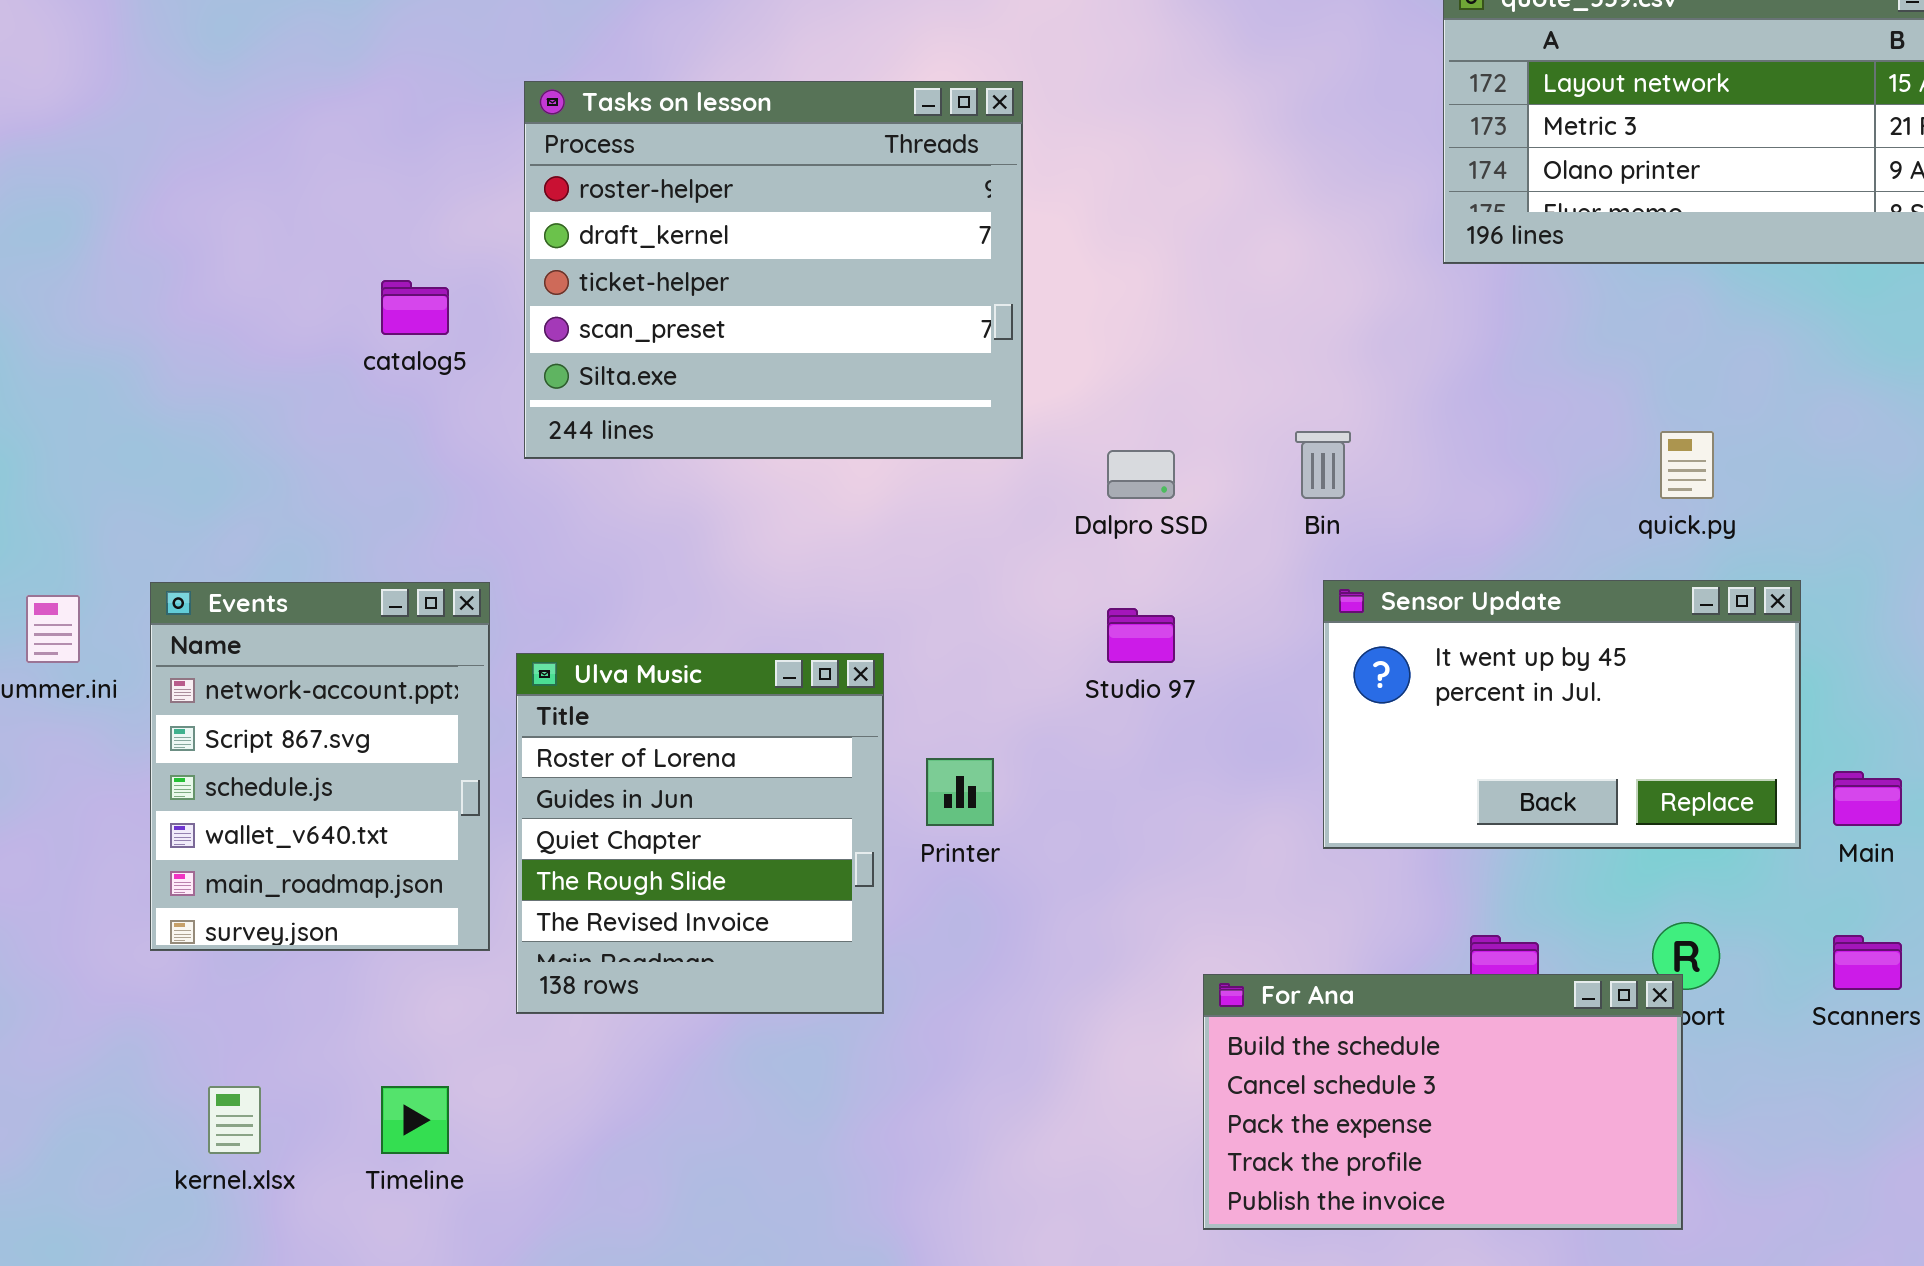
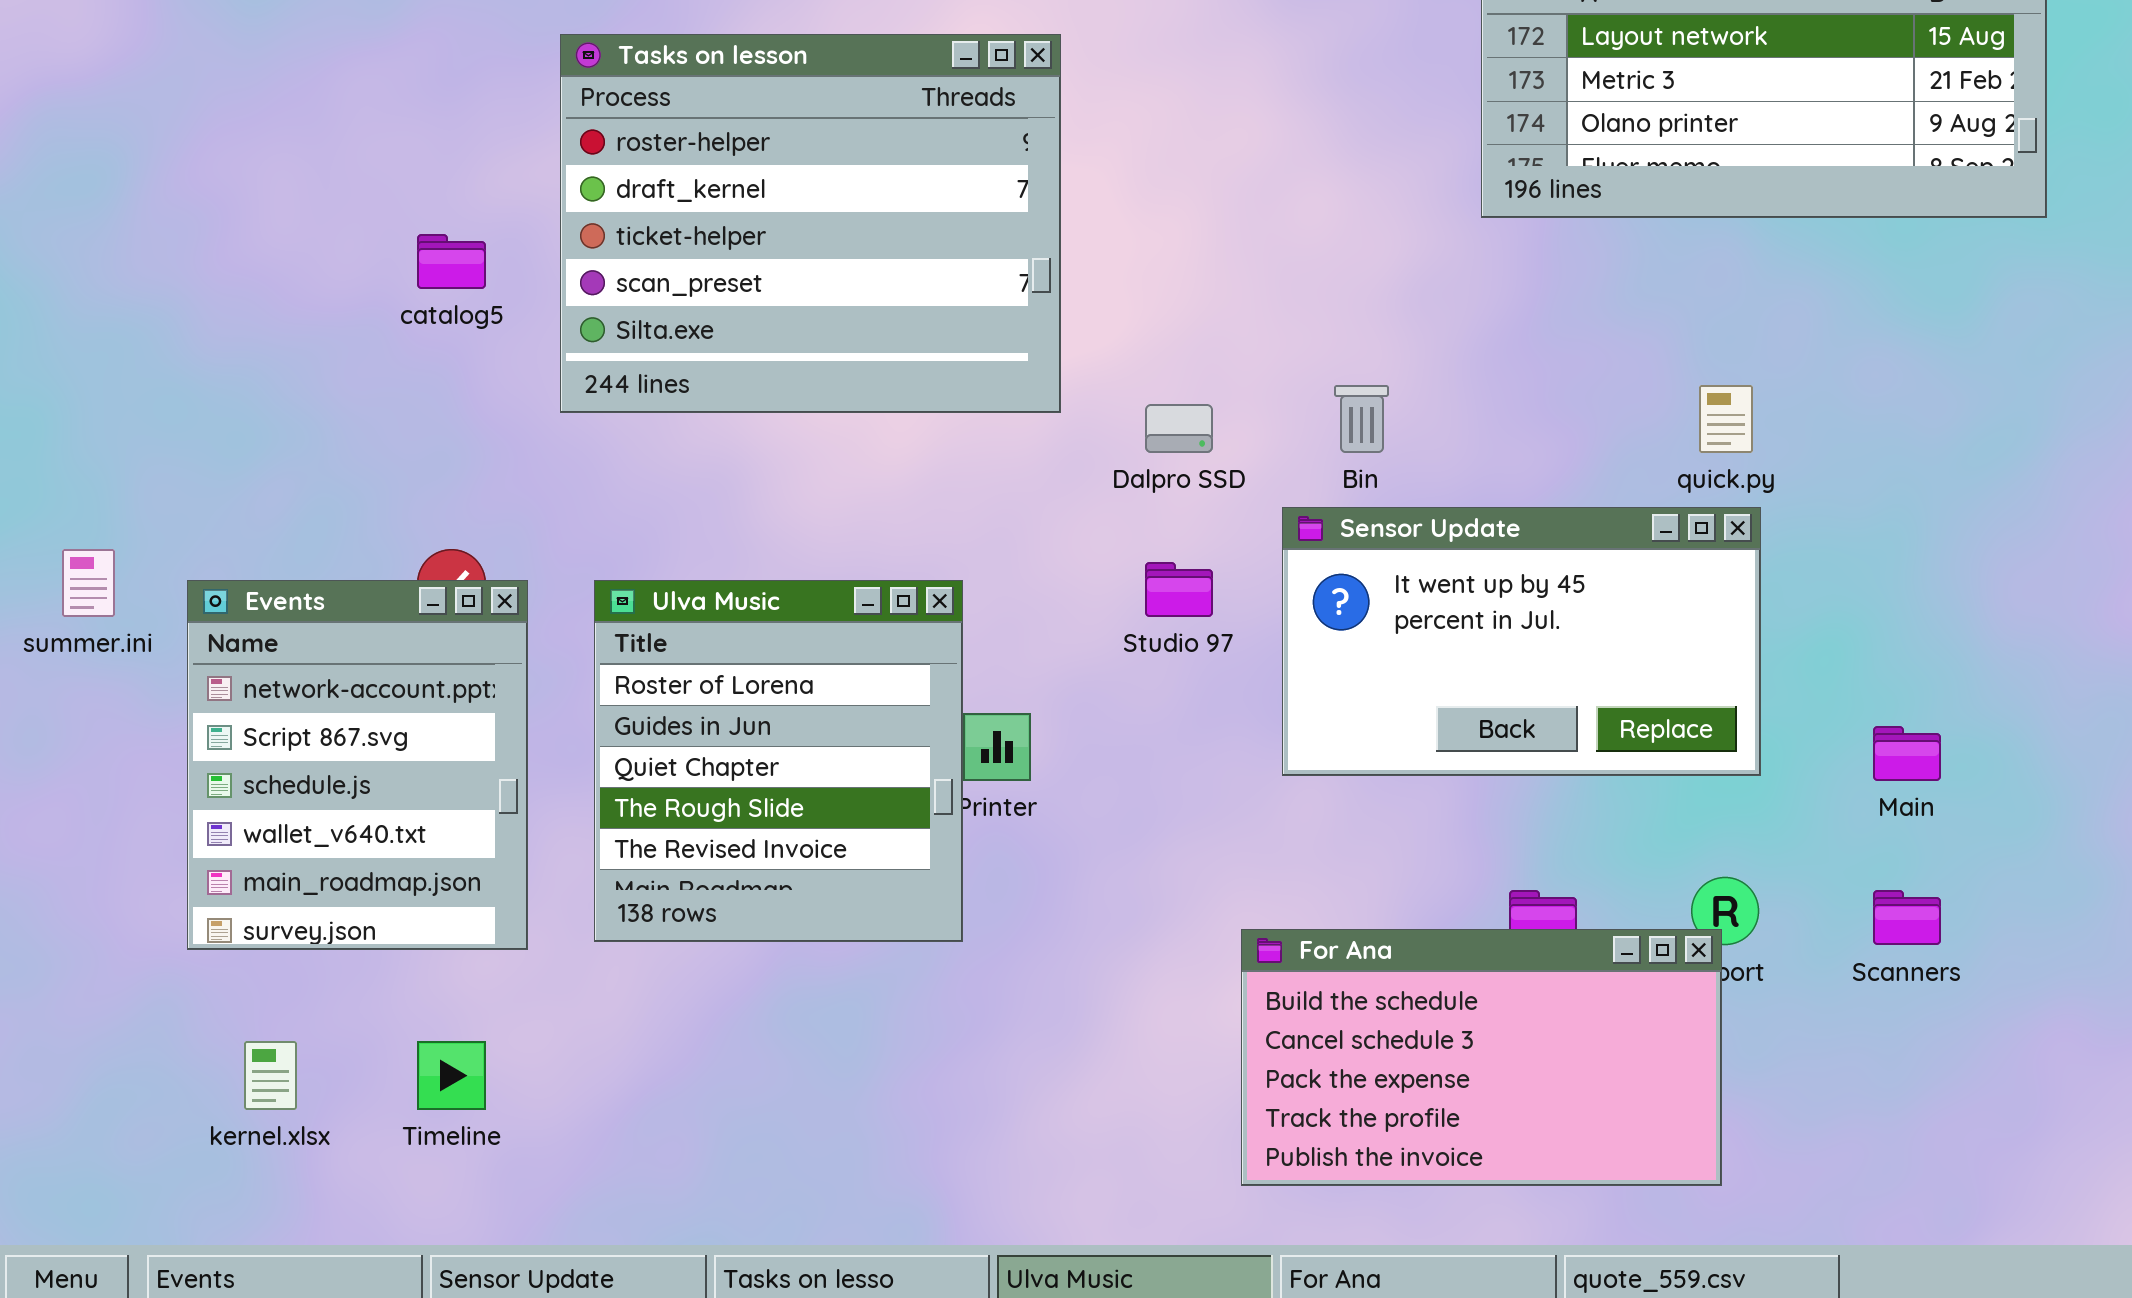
Sensor Update: [1323,580,1801,849] -> [1282,507,1761,776], moved
Events: [150,582,490,951] -> [187,580,528,950], moved
Ulva Music: [516,653,884,1014] -> [594,580,963,942], moved

